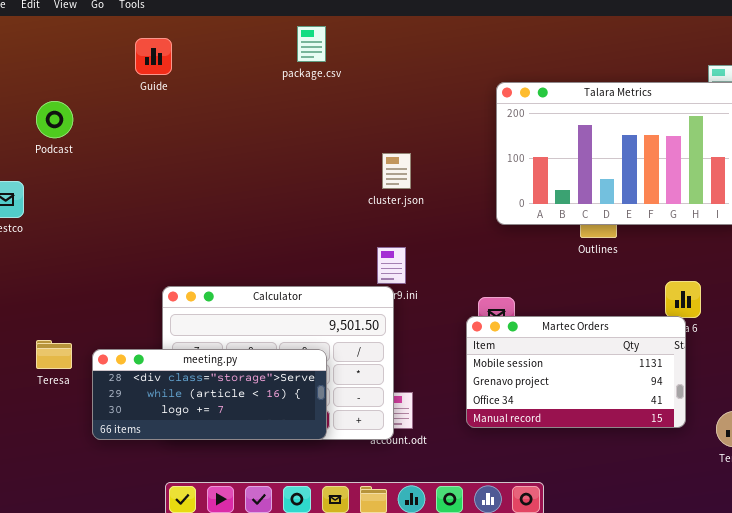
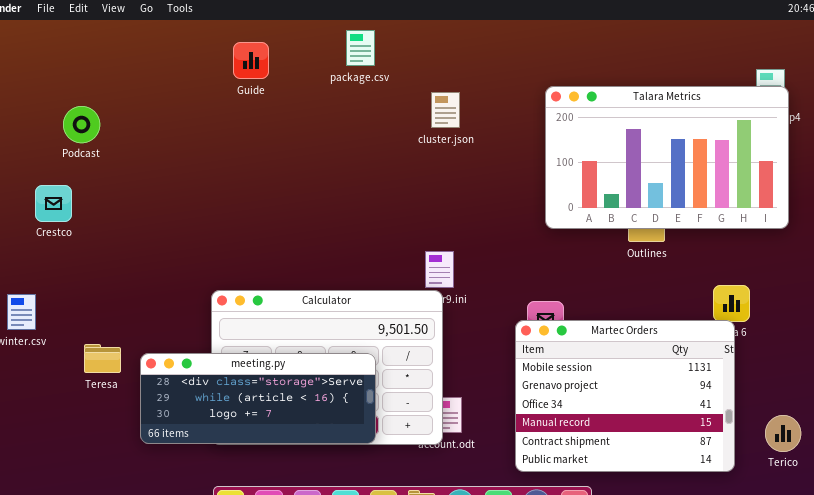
Guide: [135,38,172,75] -> [233,42,269,79], moved
Podcast: [36,101,73,138] -> [63,106,100,143], moved
cluster.json: [382,153,411,189] -> [431,92,460,128], moved
Martec Orders: [466,316,686,428] -> [515,320,735,472], resized

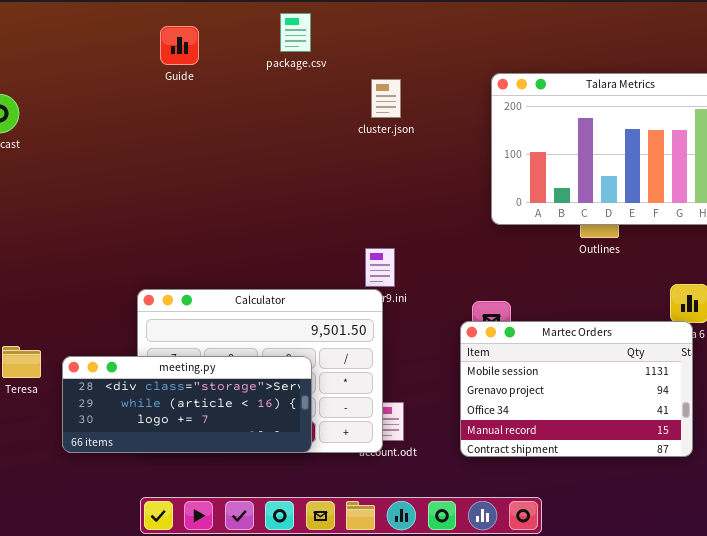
Martec Orders: [515,320,735,472] -> [460,321,693,457], resized

